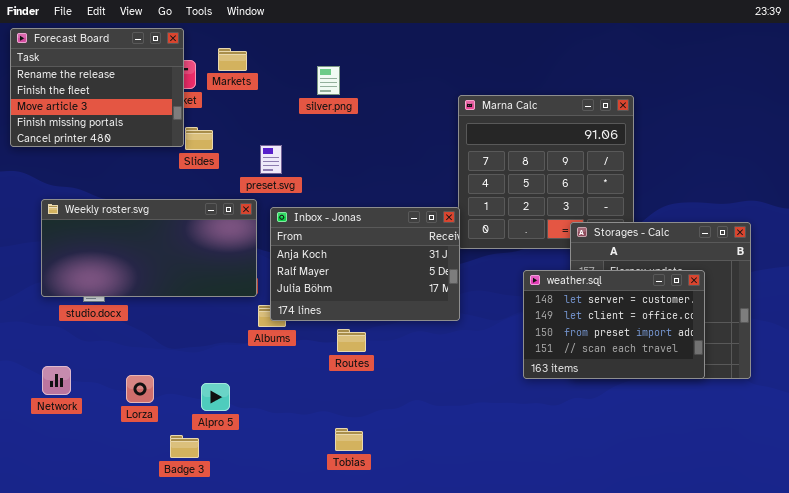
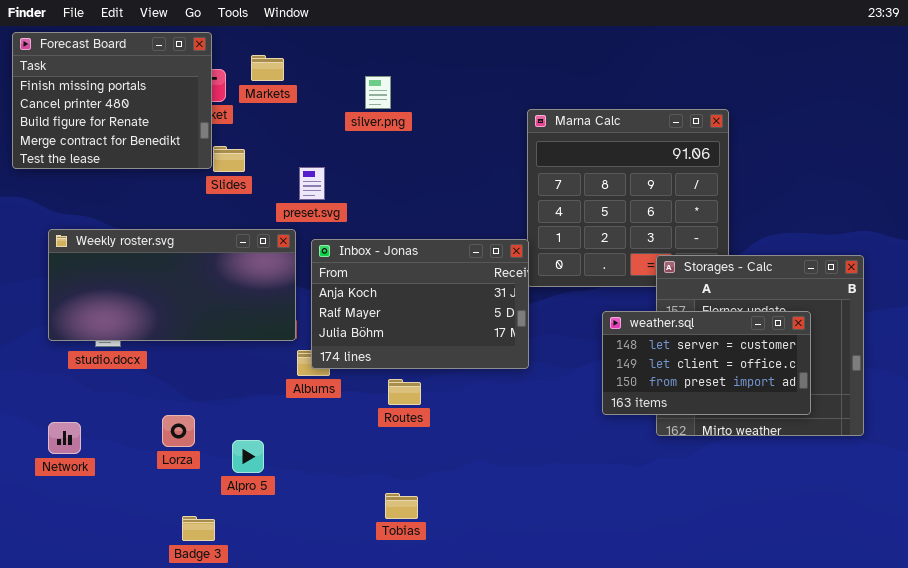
Forecast Board: [10,28,184,147] -> [12,32,212,169], scrolled down 3 rows
weather.sql: [523,270,705,379] -> [602,311,811,415], resized
Lorza: [126,375,154,403] -> [162,415,195,447], moved
Badge 3: [170,435,199,458] -> [182,516,215,541], moved

